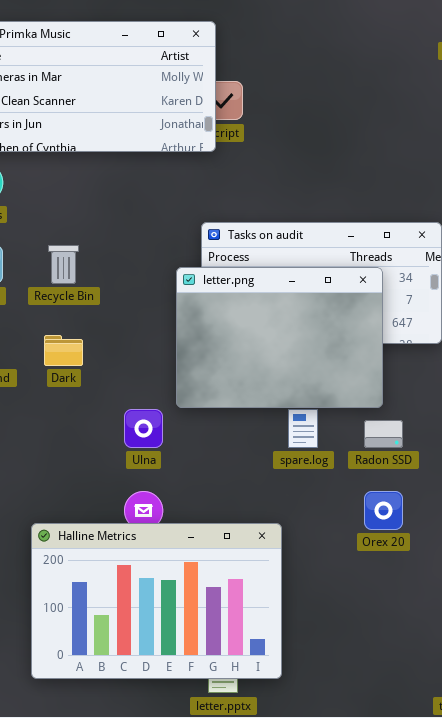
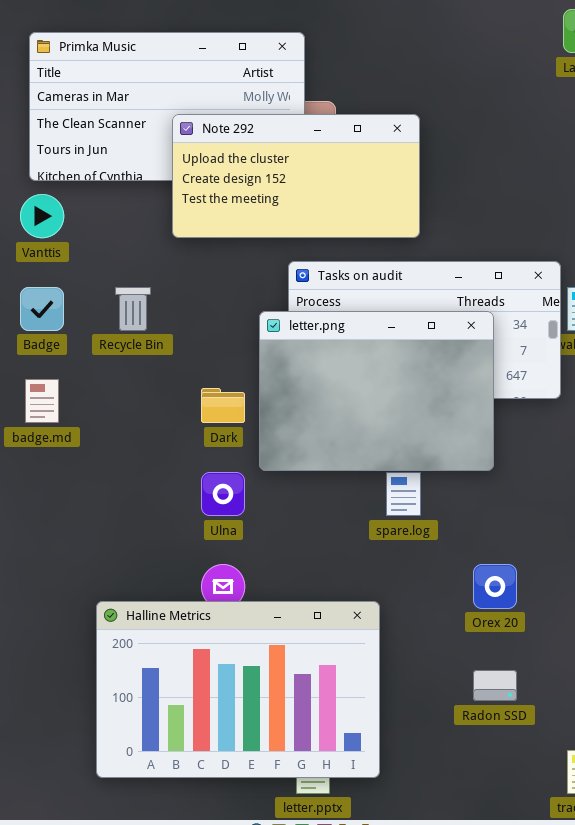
Note 292: none -> [172,114,420,238], opened
Dark: [44,335,83,366] -> [201,388,245,423], moved
Radon SSD: [364,420,403,448] -> [473,670,517,701], moved

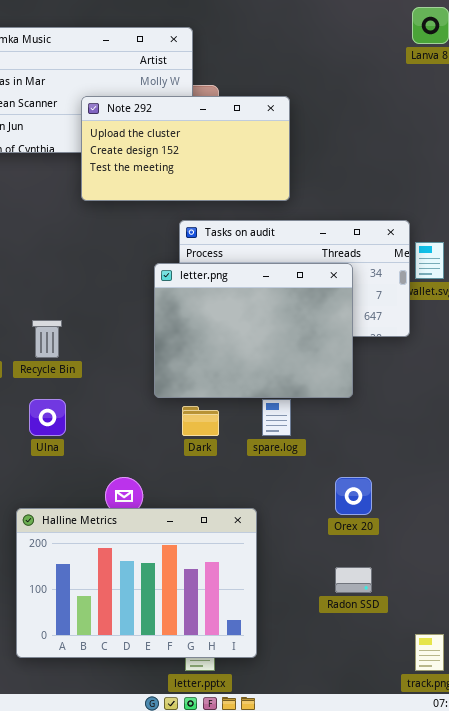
Recycle Bin: [115,287,151,331] -> [32,320,62,358], moved
Dark: [201,388,245,423] -> [182,406,219,436], moved
Ulna: [201,472,245,516] -> [29,399,66,436], moved

